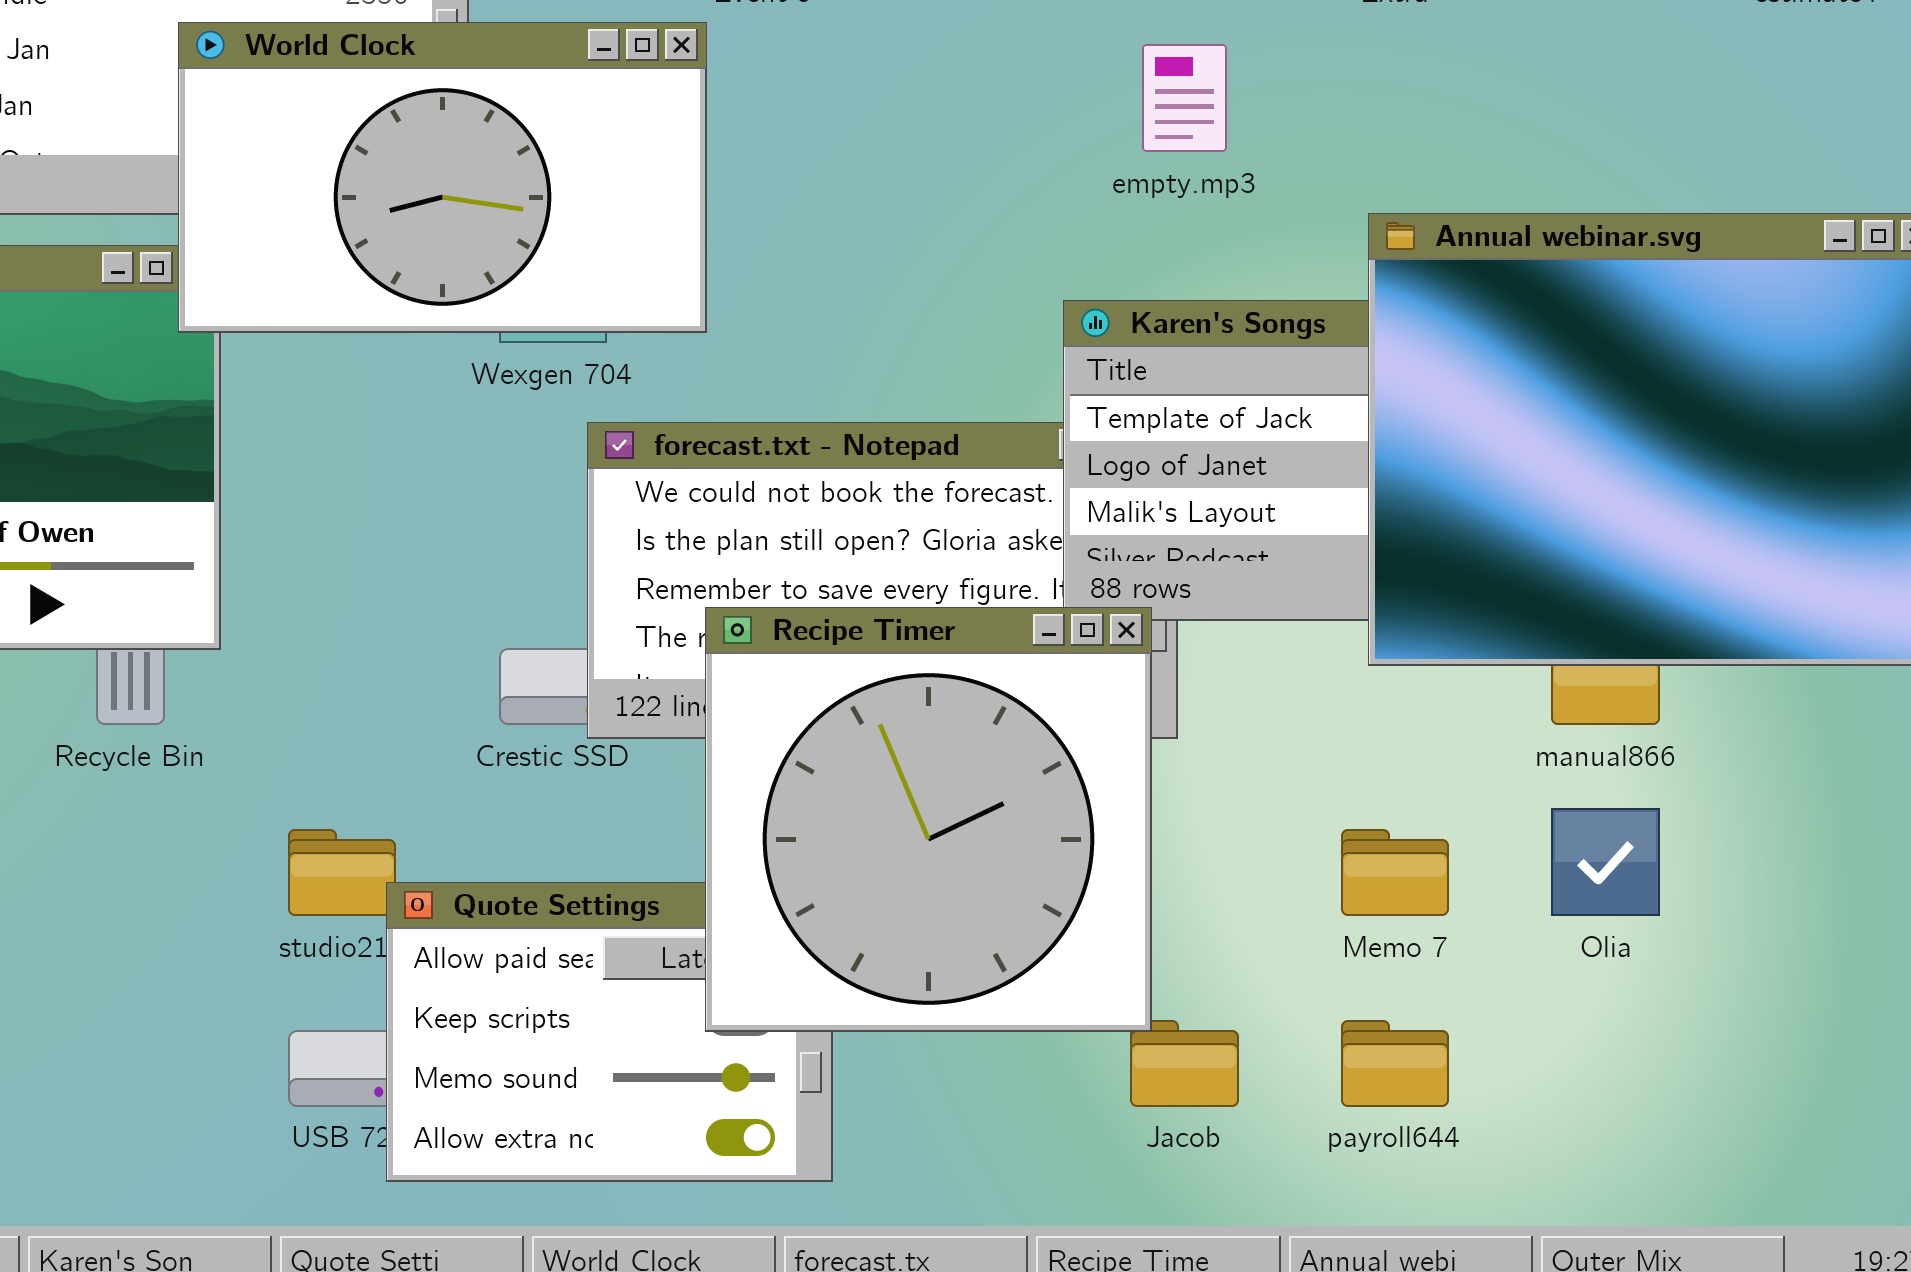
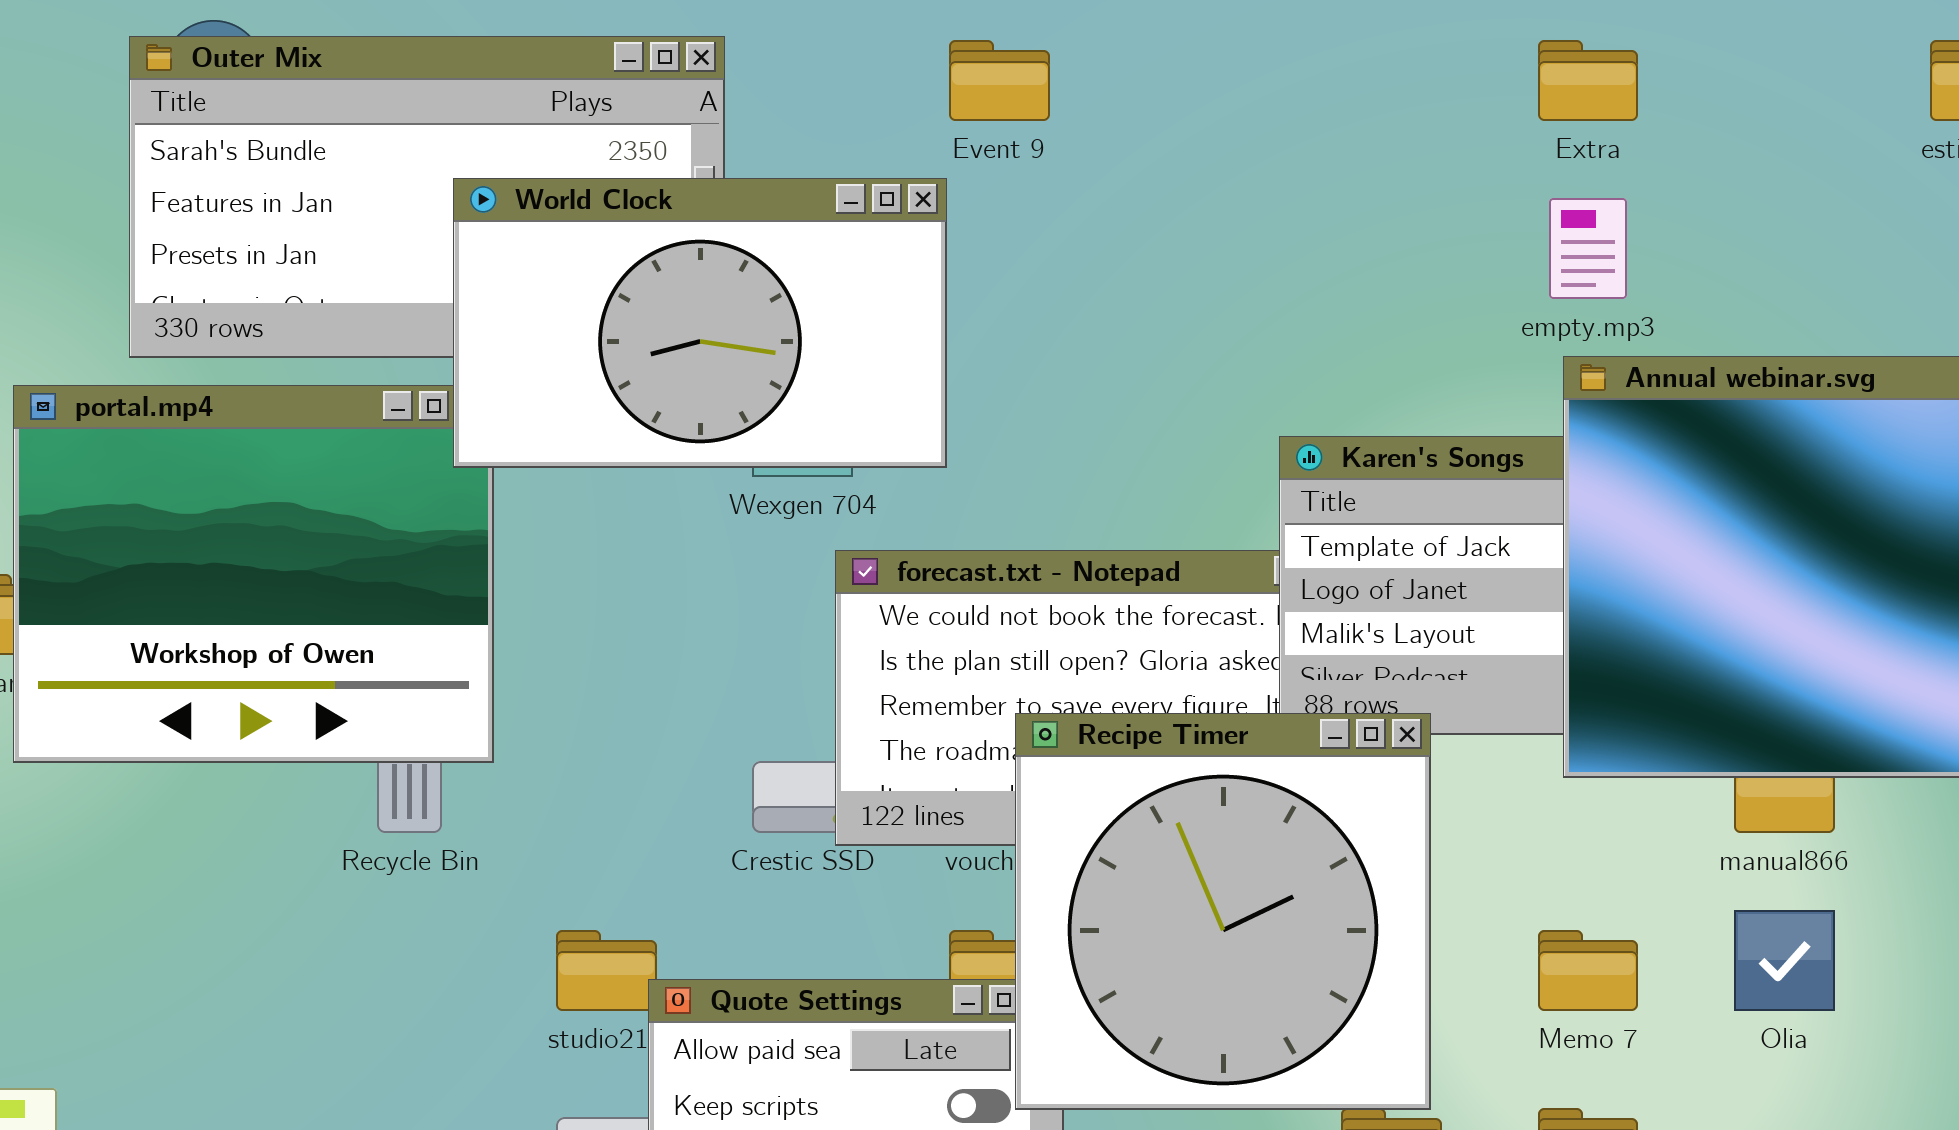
empty.mp3: [1142,44,1227,152] -> [1549,198,1627,299], moved
Recipe Timer: [705,607,1152,1032] -> [1015,713,1431,1110], moved

